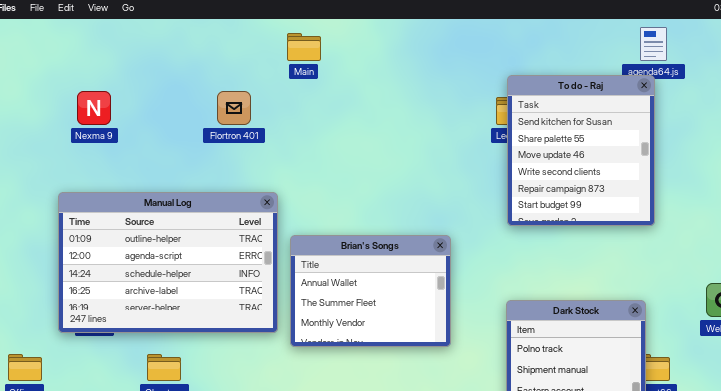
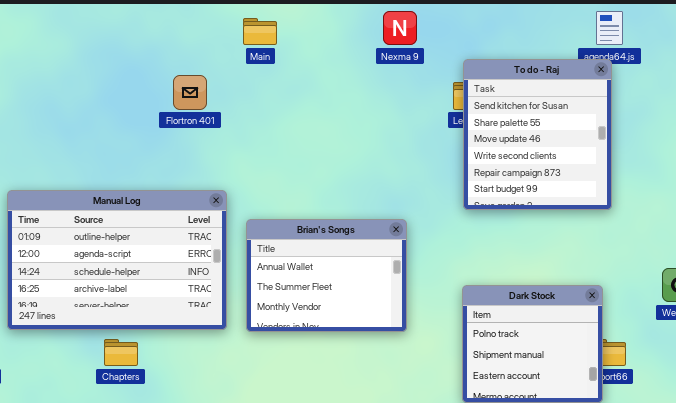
Nexma 9: [77,91,111,125] -> [383,11,417,45], moved
Manual Log: [58,192,278,333] -> [7,190,227,330], moved

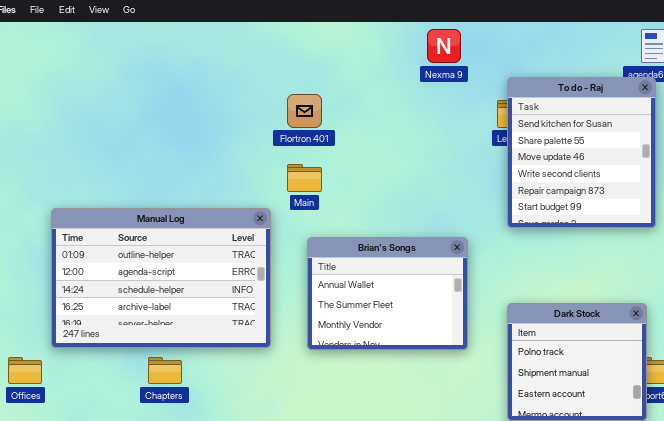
Main: [243,18,277,45] -> [287,164,322,192], moved
Flortron 401: [173,75,207,110] -> [287,94,322,128], moved
Brian's Songs: [246,219,407,332] -> [307,237,468,350], moved

